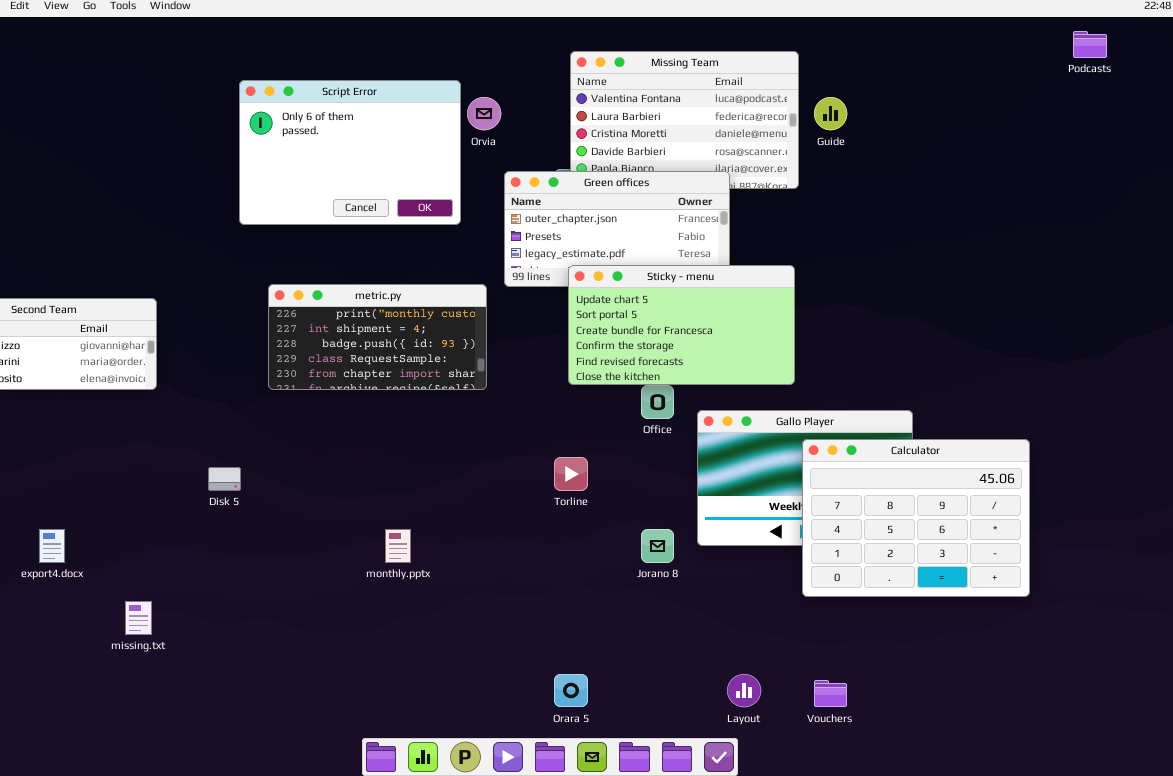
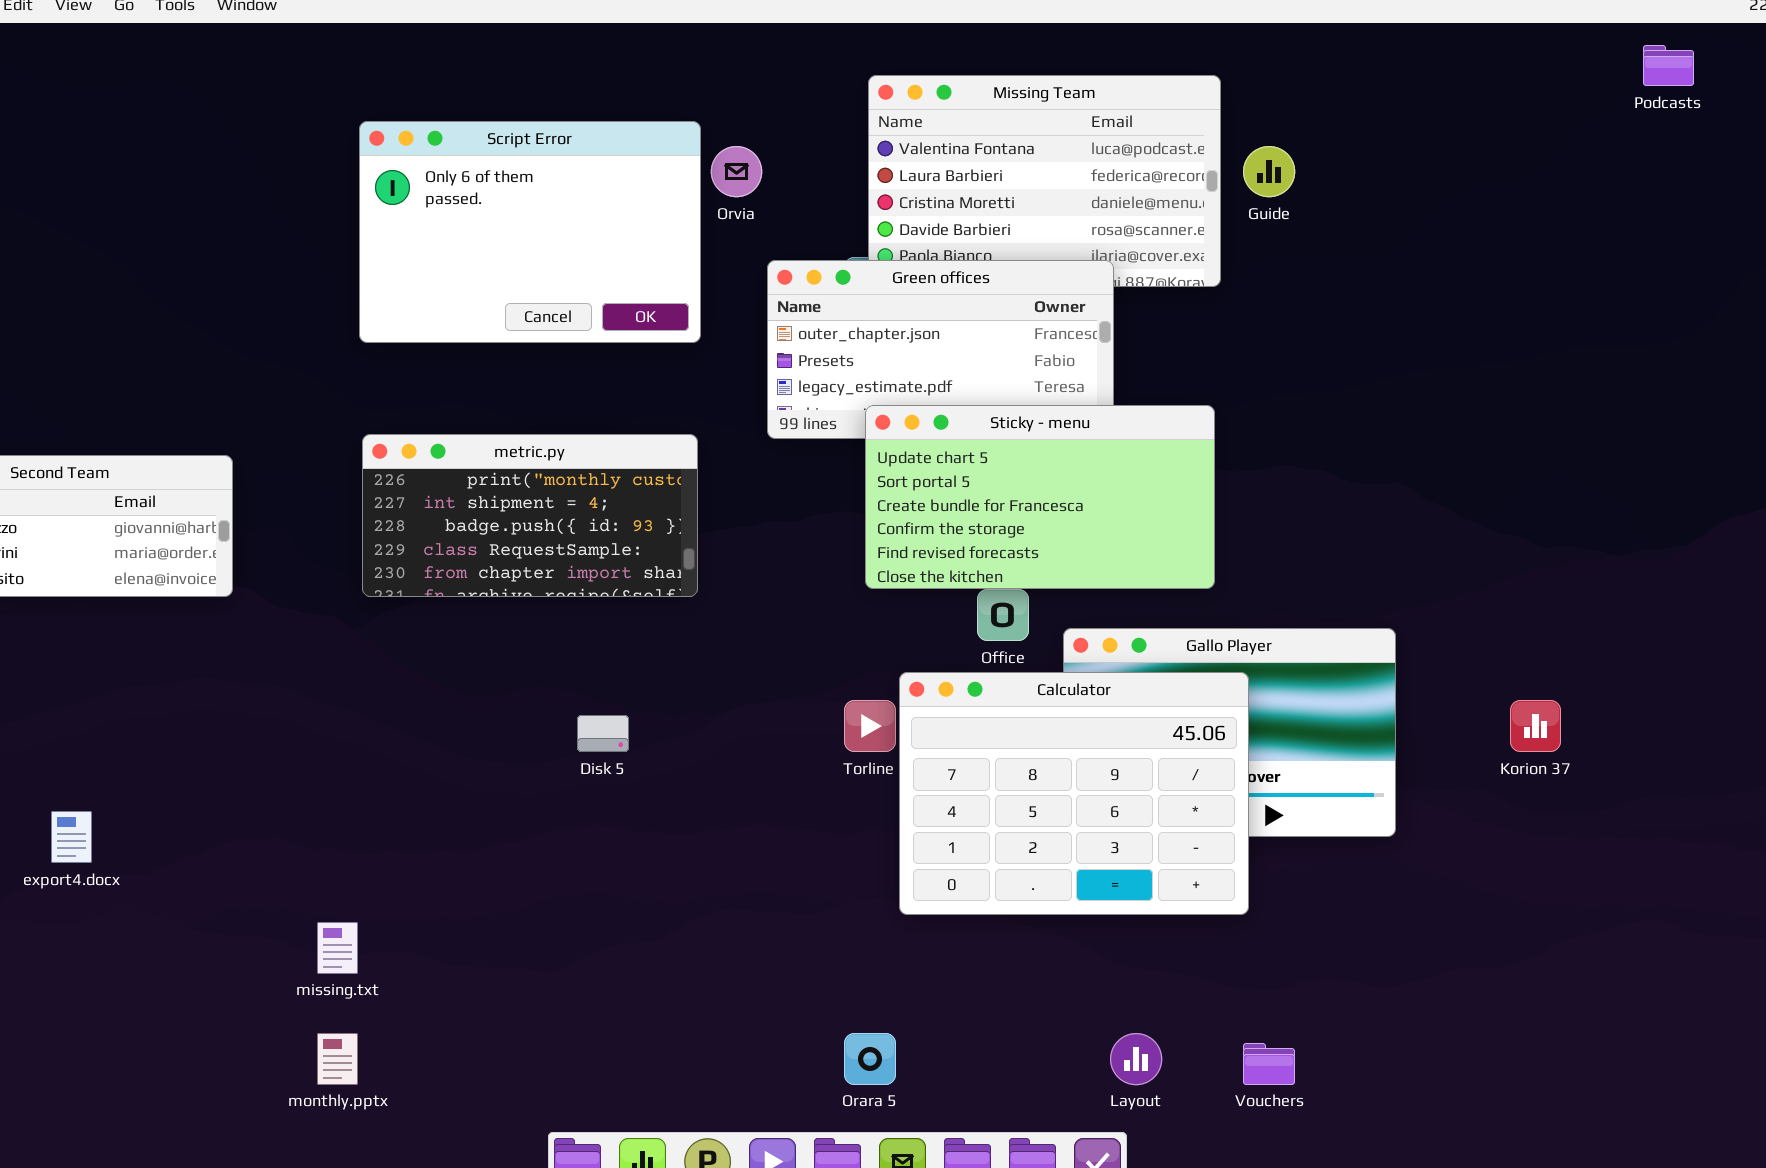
metric.py: [268,284,487,390] -> [362,434,698,597], moved
Calculator: [802,439,1030,597] -> [899,672,1249,915], moved
Disk 5: [208,467,241,491] -> [577,715,629,752], moved
monthly.pptx: [385,529,411,563] -> [317,1033,358,1085], moved
missing.txt: [125,601,152,635] -> [317,922,358,974], moved

